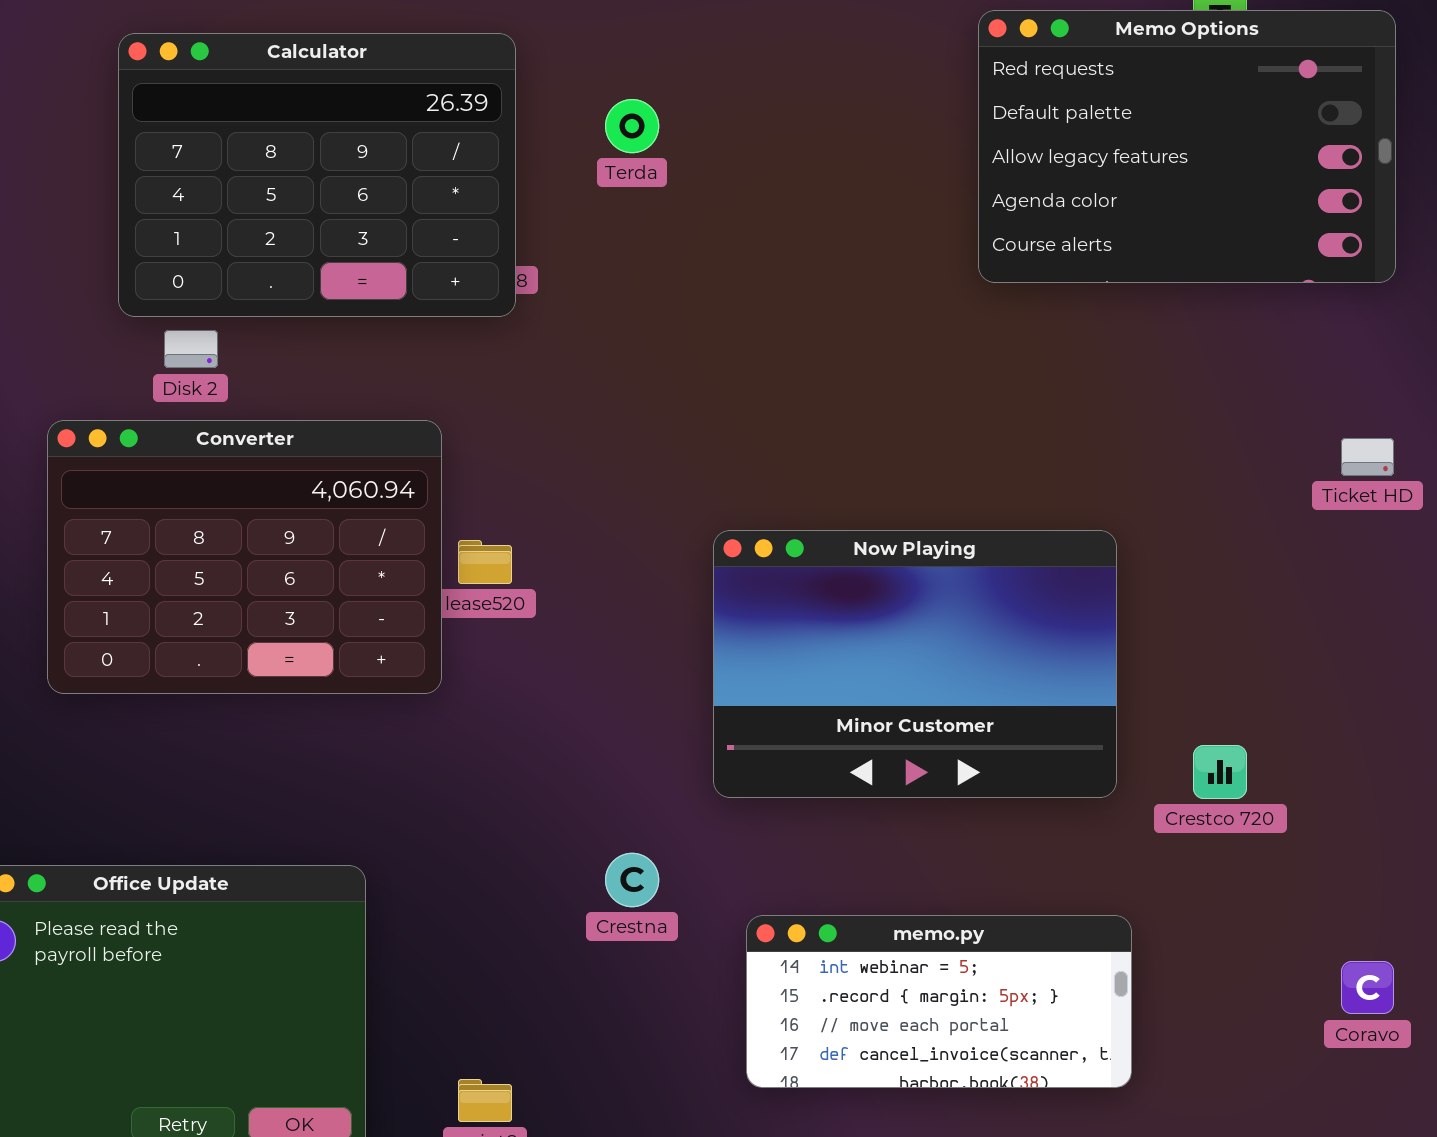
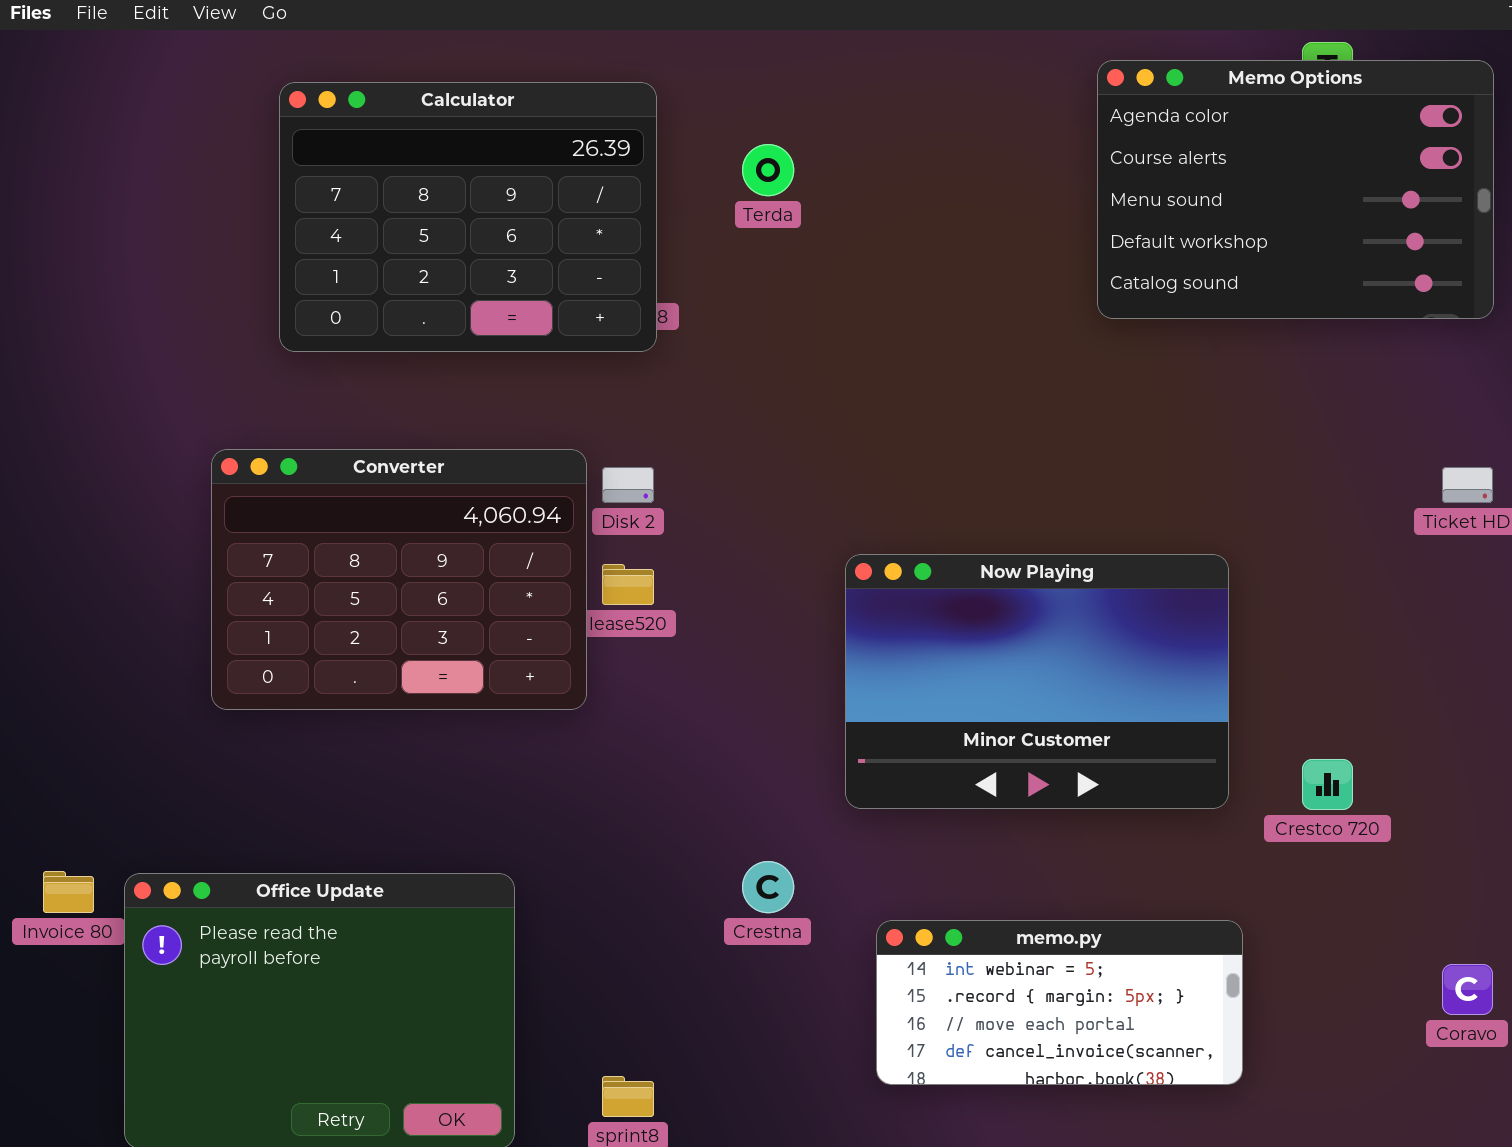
Memo Options: [978,10,1396,283] -> [1097,60,1494,319], scrolled down 3 rows
Disk 2: [164,330,218,368] -> [602,467,654,503], moved

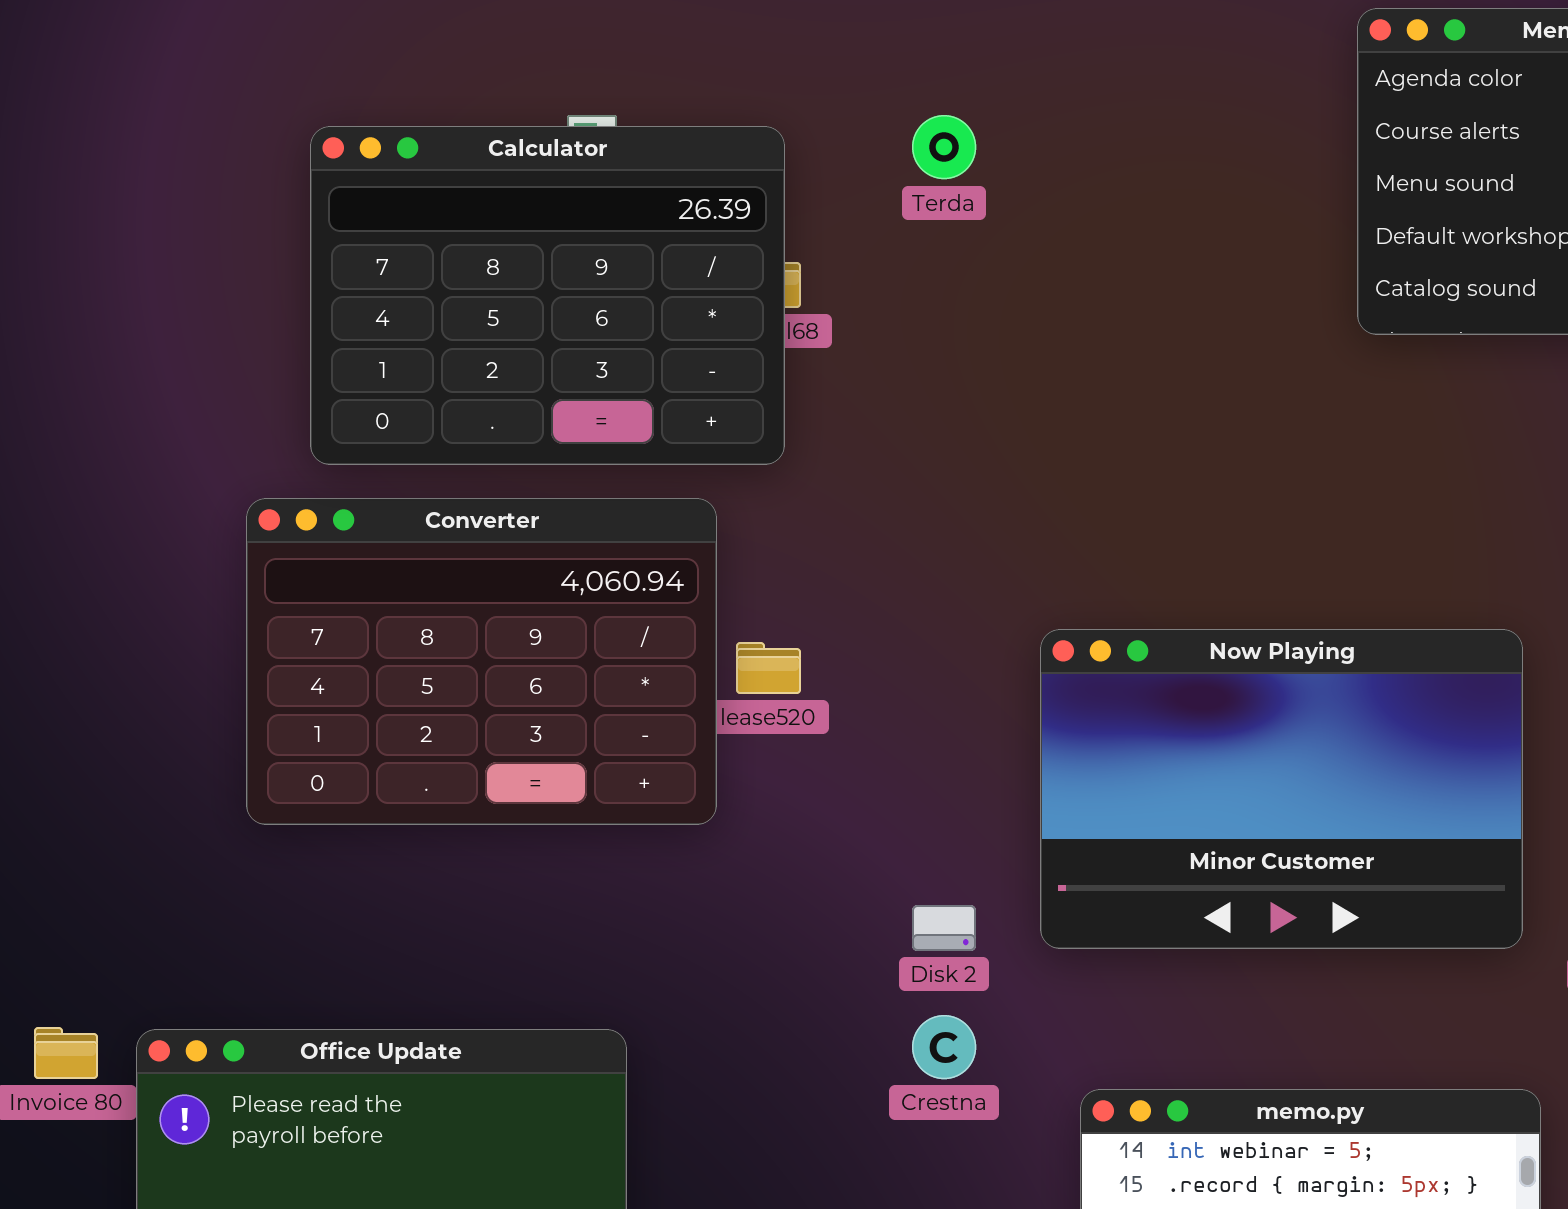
Calculator: [279,82,657,352] -> [310,126,785,465], moved
Disk 2: [602,467,654,503] -> [912,905,976,951], moved

